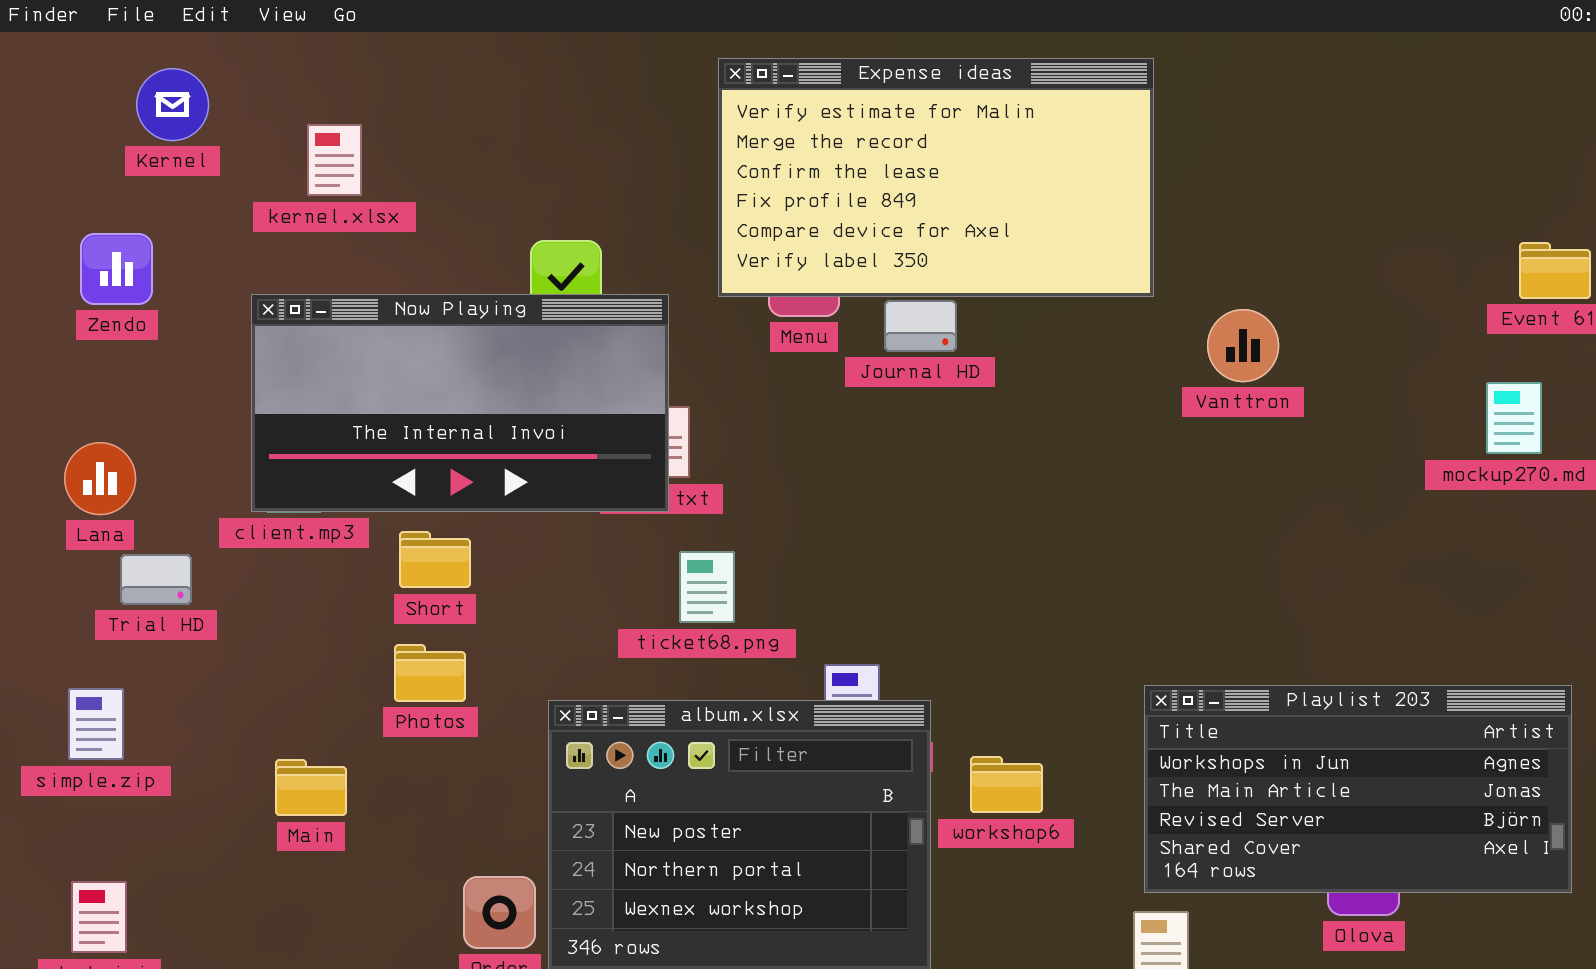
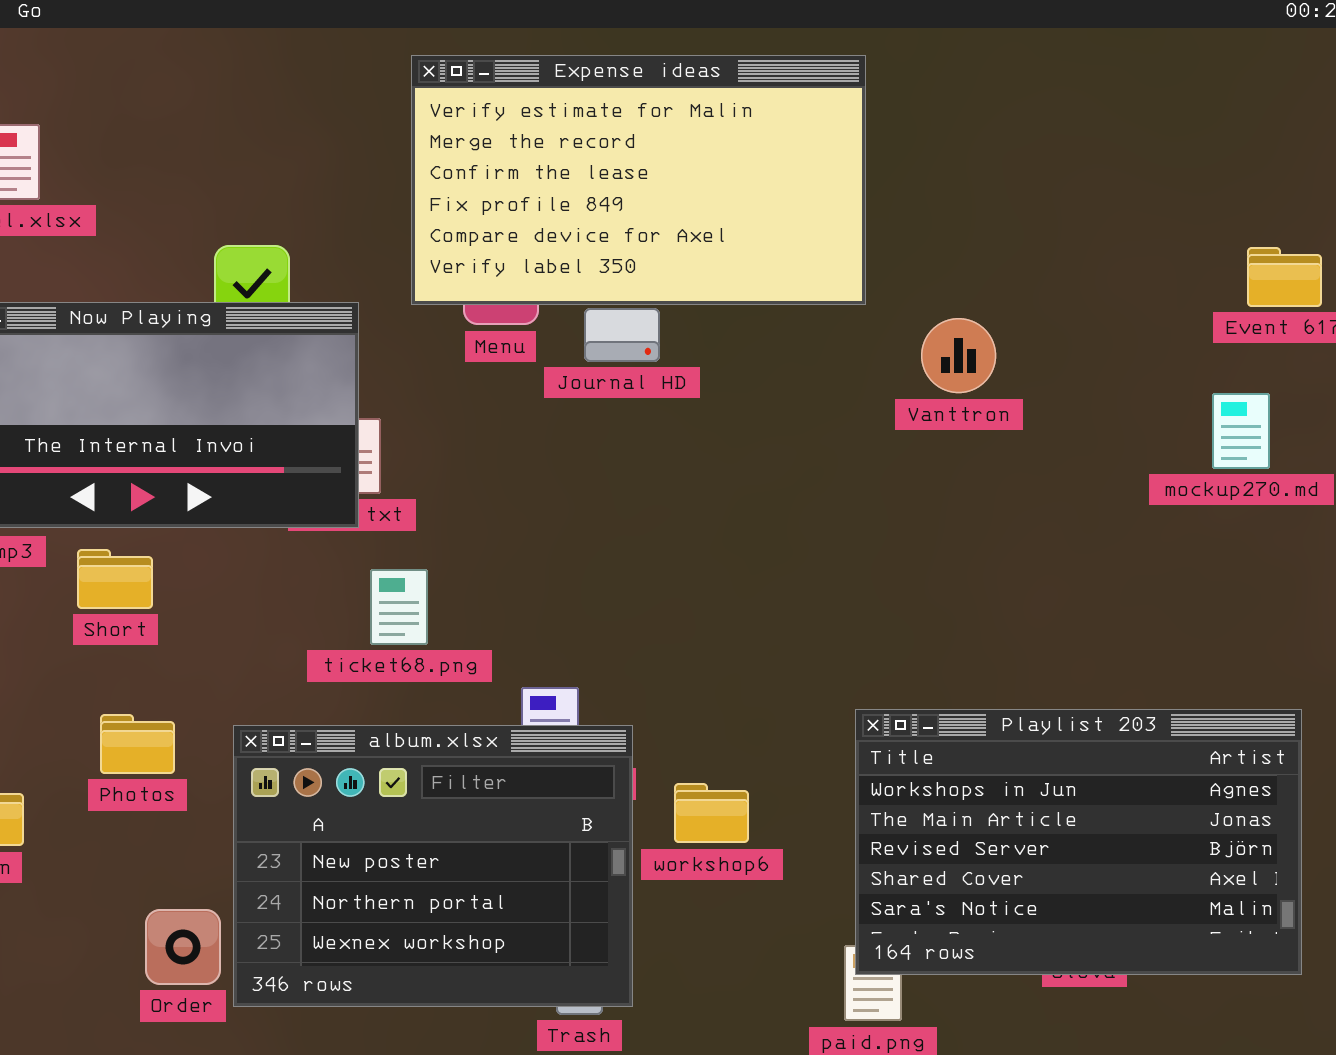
Photos: [394,644,466,702] -> [100,714,175,774], moved
Playlist 203: [1144,685,1572,893] -> [855,709,1302,975], resized

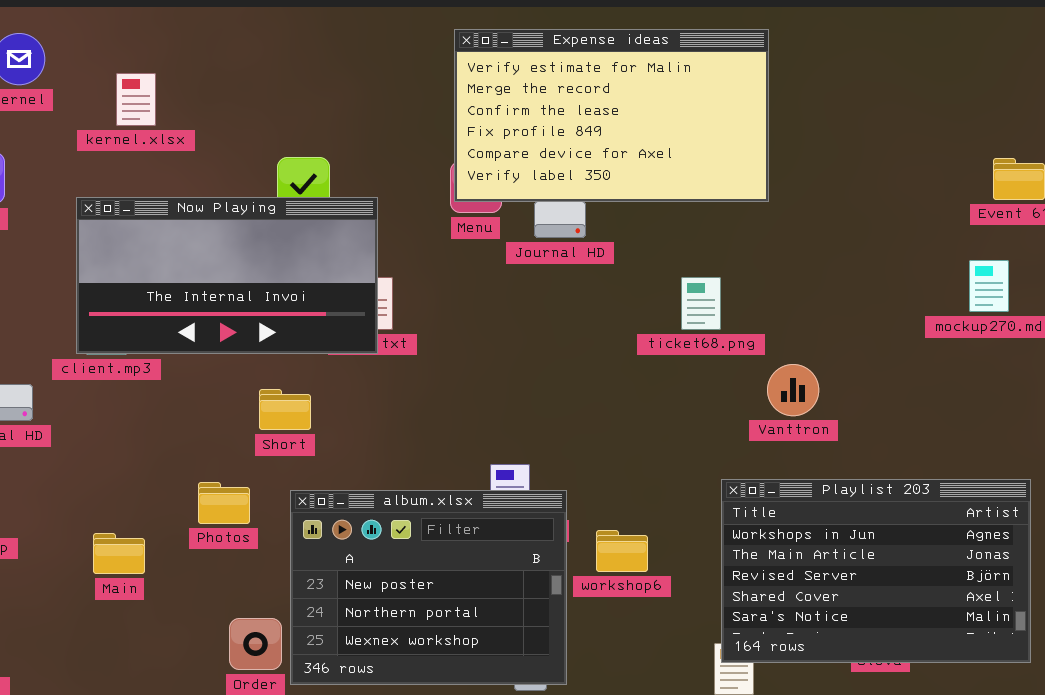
Expense ideas: [411,55,866,305] -> [454,29,769,202], moved
Vanttron: [921,318,996,393] -> [767,364,819,416], moved
Short: [77,549,153,609] -> [259,389,311,430], moved
ticket68.png: [370,569,428,645] -> [681,277,721,330], moved

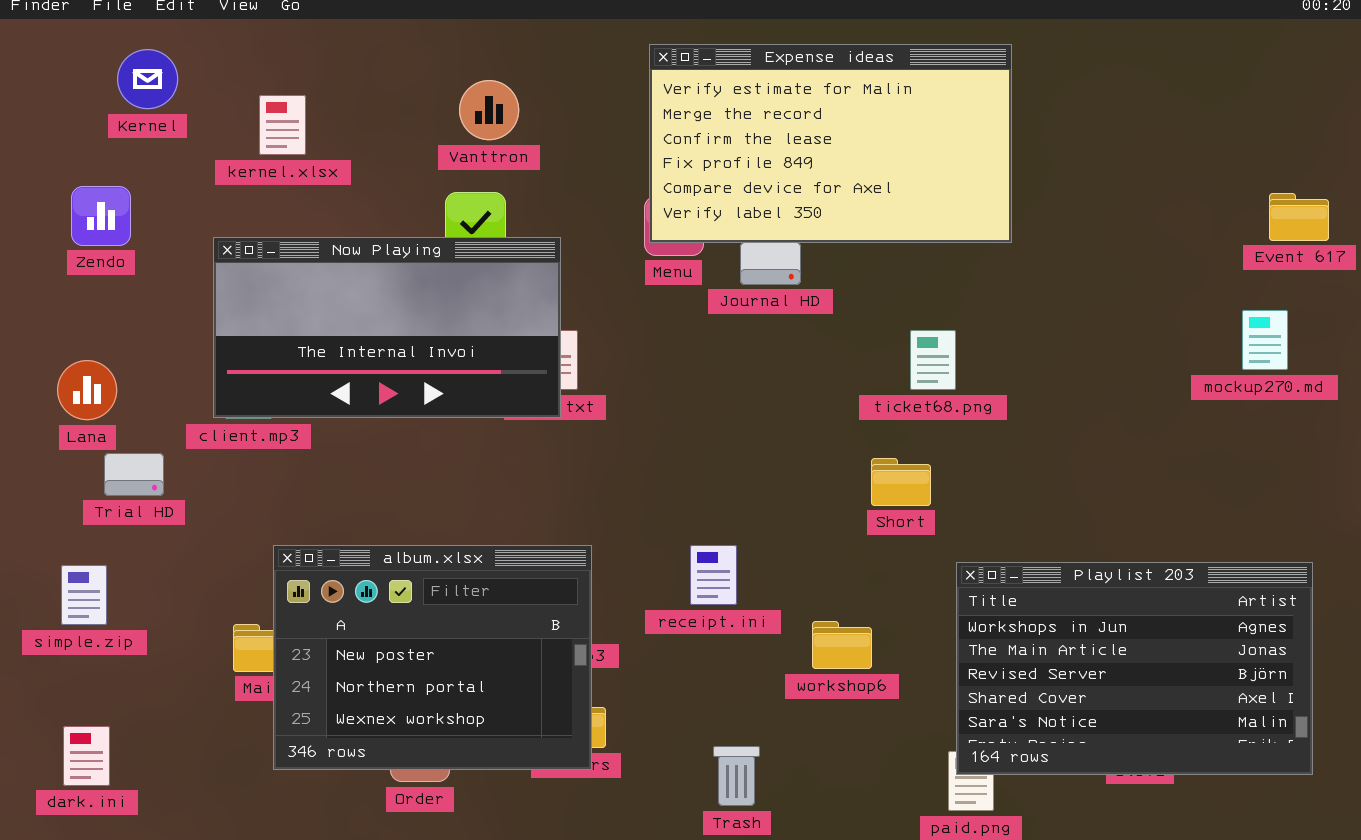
Vanttron: [767,364,819,416] -> [459,80,519,140], moved
Short: [259,389,311,430] -> [871,458,931,506], moved
album.xlsx: [290,490,567,685] -> [273,545,592,770], moved

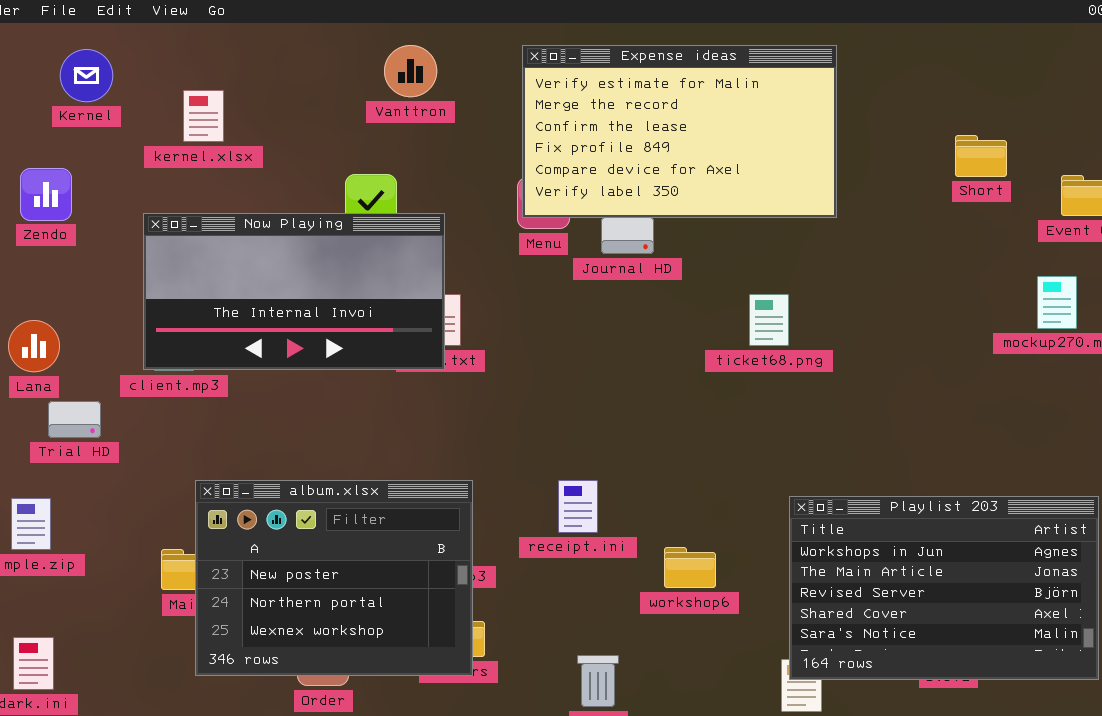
Vanttron: [459,80,519,140] -> [384,45,437,97], moved
Short: [871,458,931,506] -> [955,135,1007,177], moved

